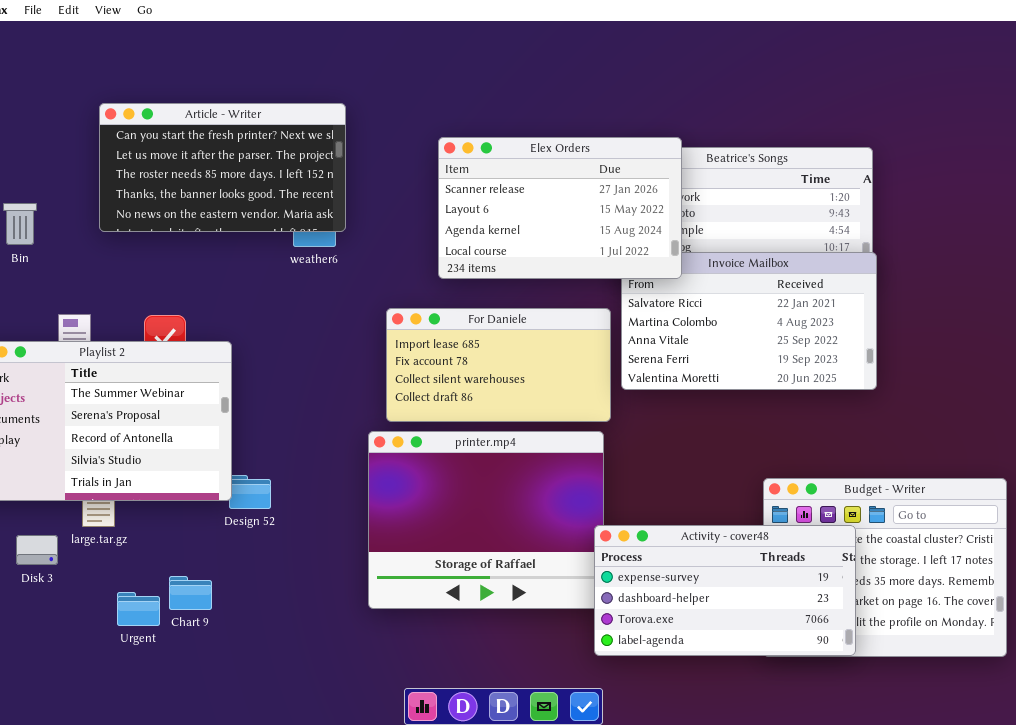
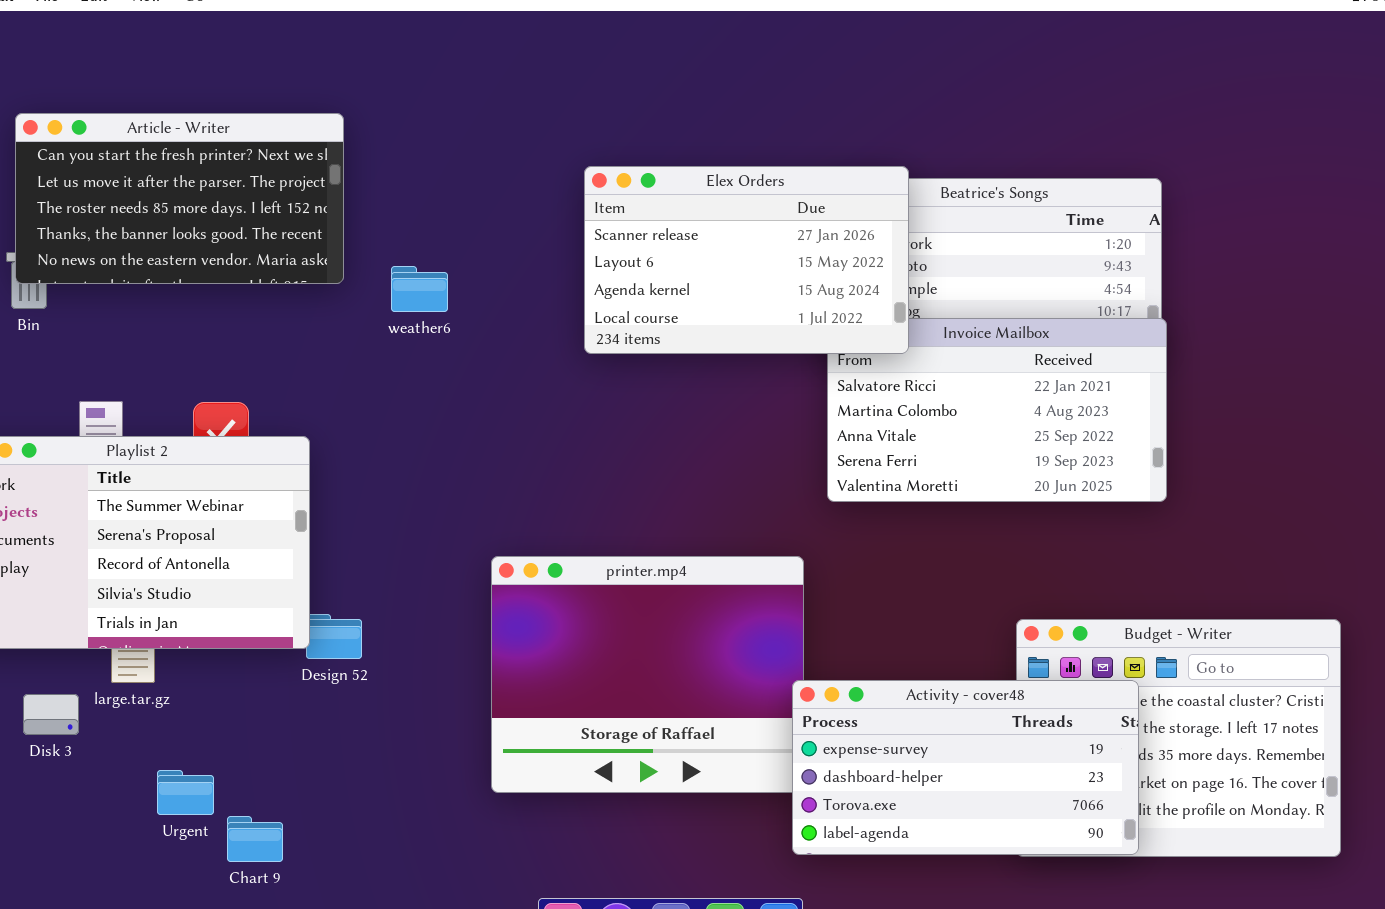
Article - Writer: [99,103,346,232] -> [15,113,344,284], moved
For Daniele: [386,308,611,422] -> none, closed
Chart 9: [169,576,212,610] -> [227,816,283,862], moved

